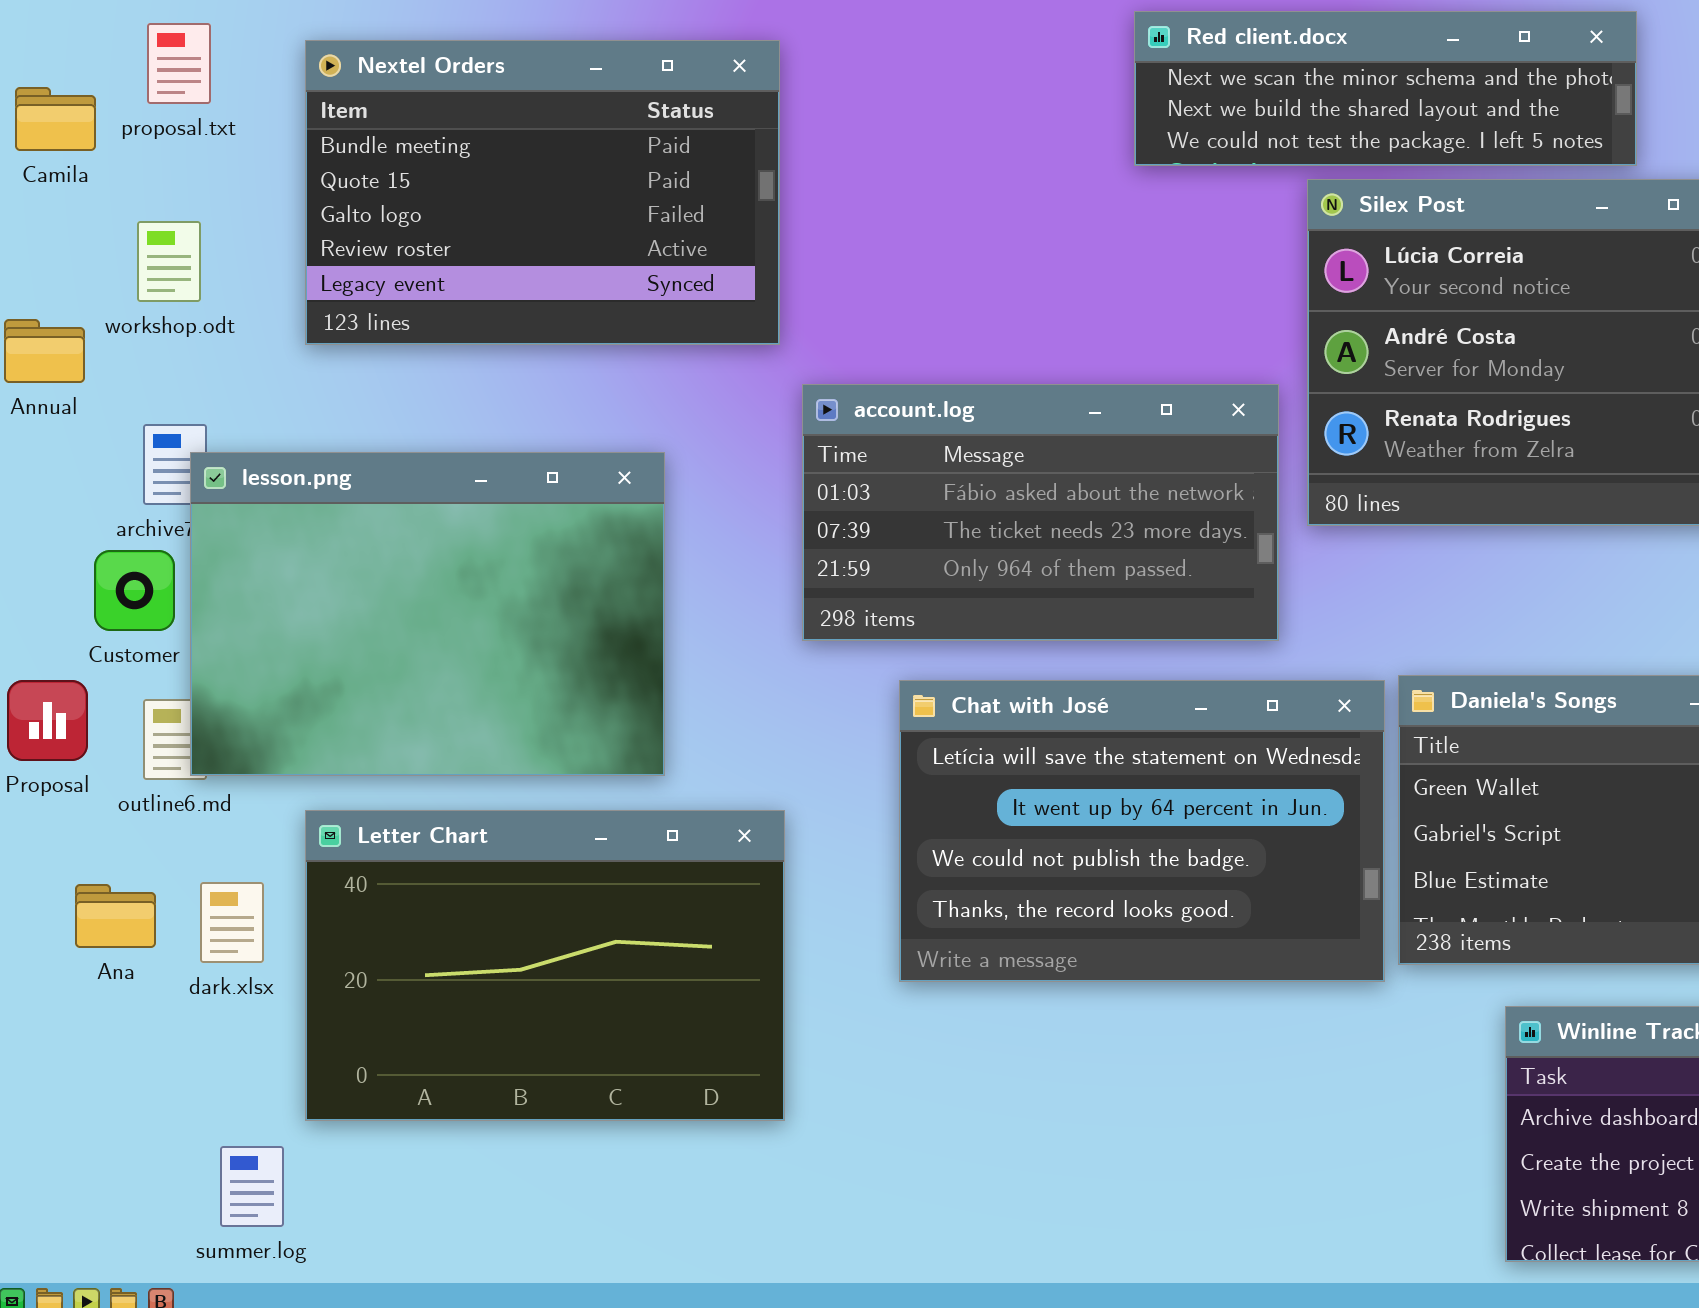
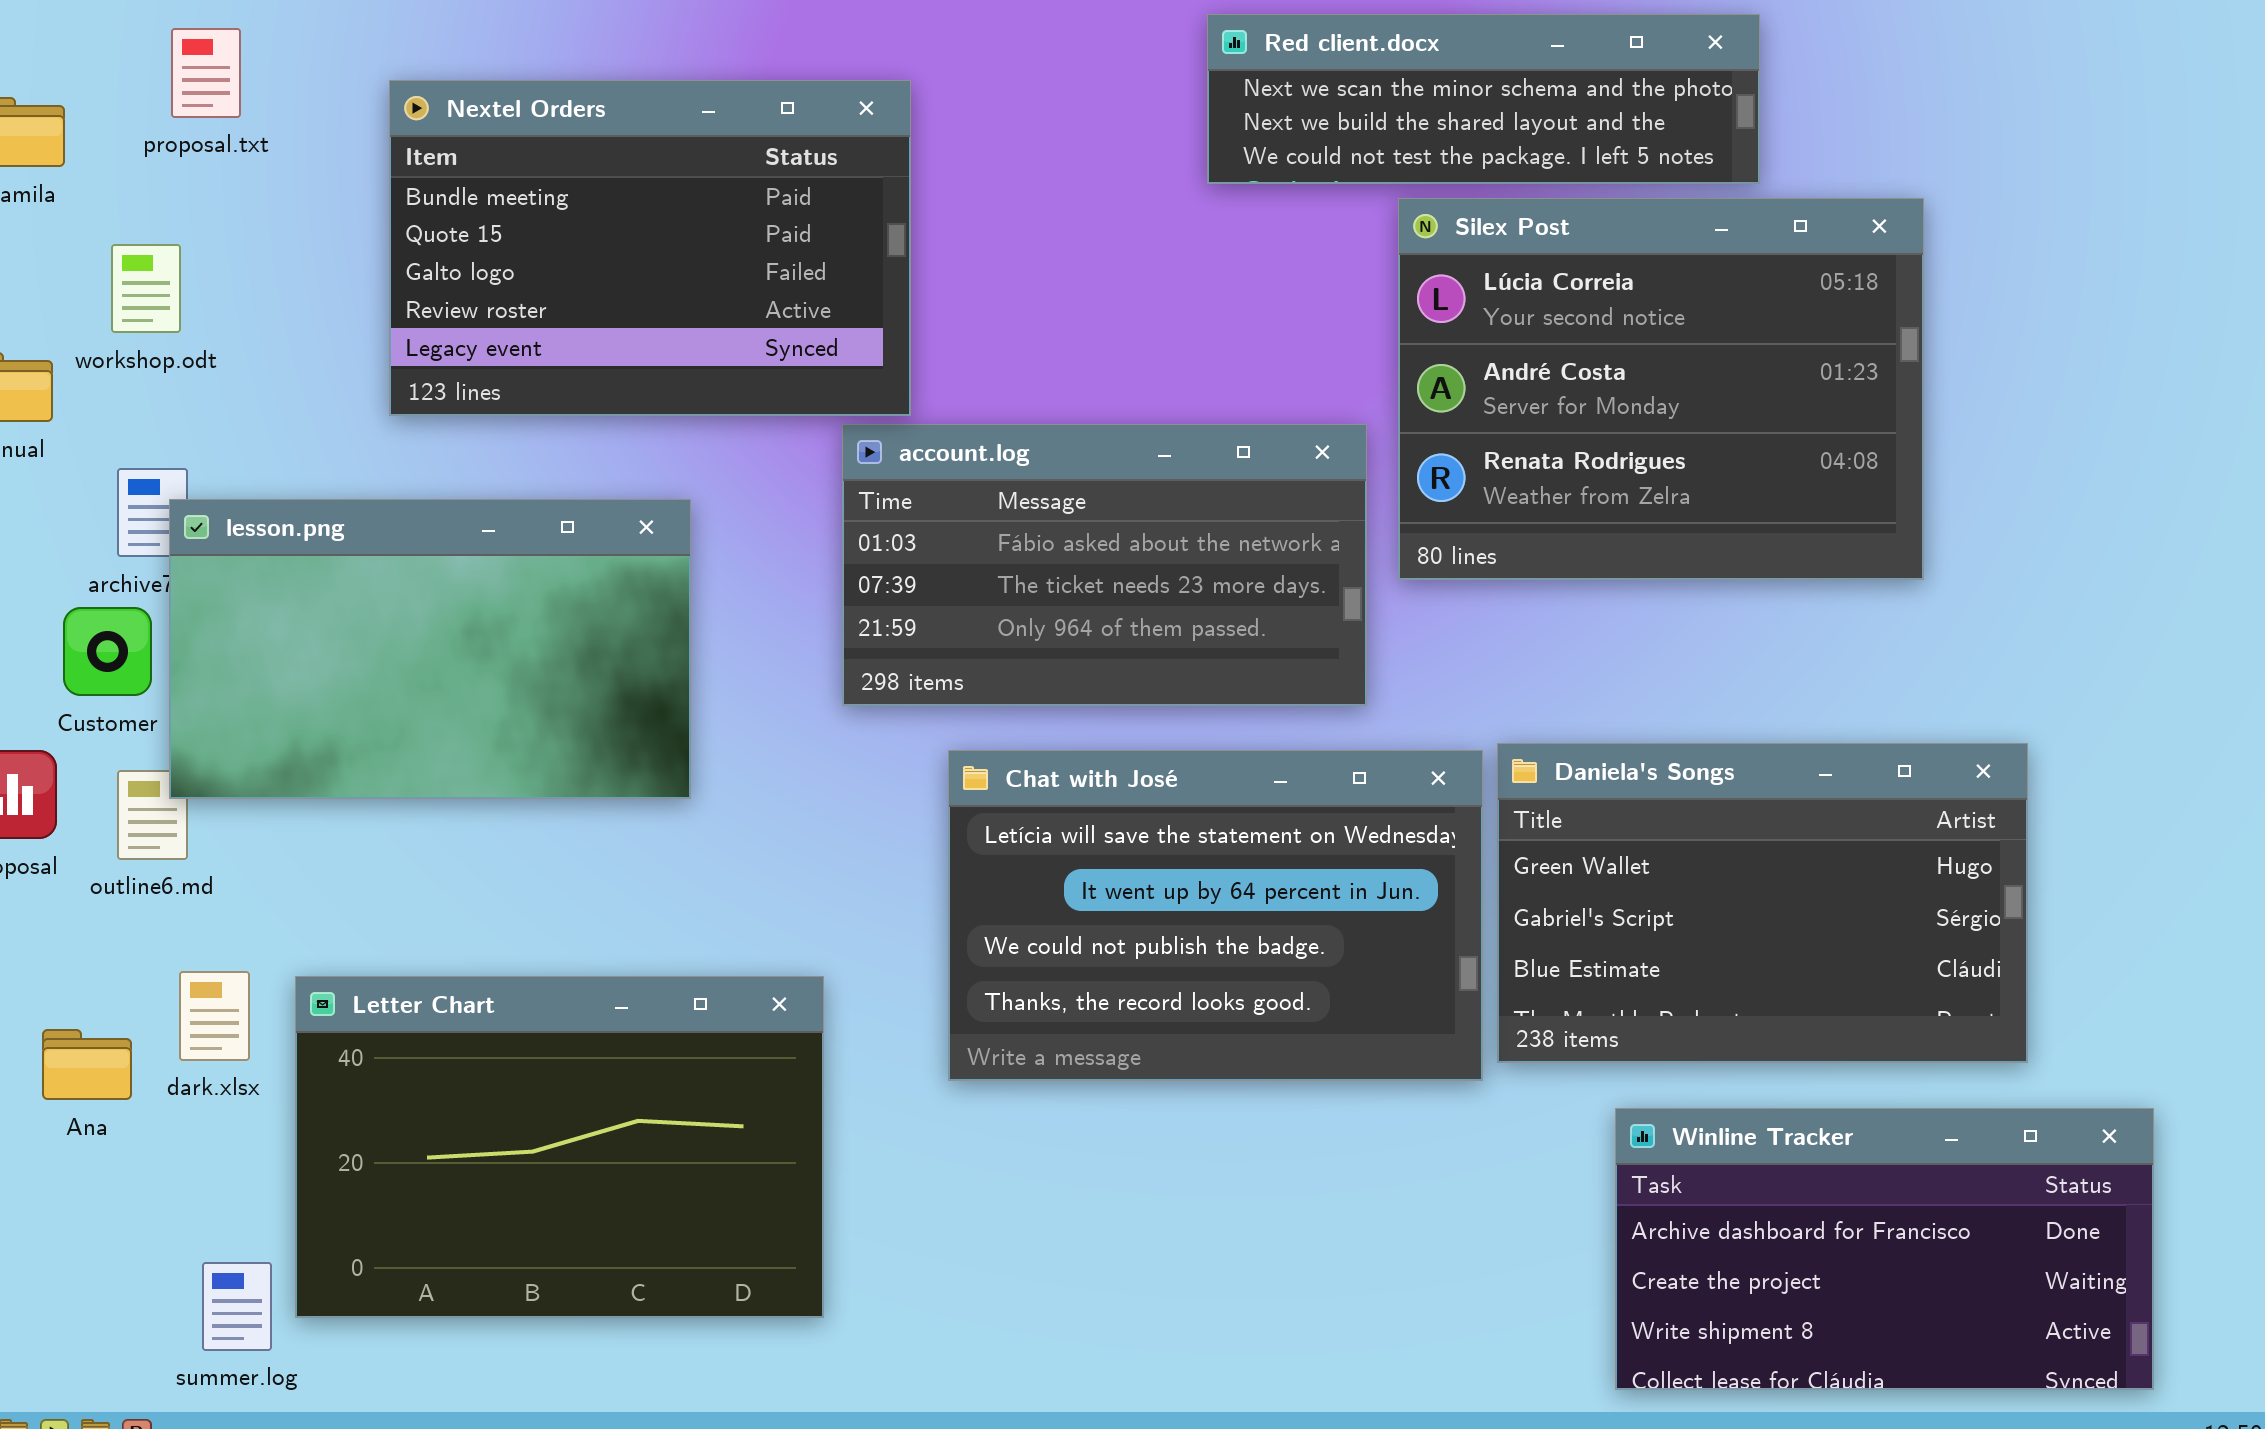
proposal.txt: [147,23,211,104] -> [171,28,241,118], moved
Nextel Orders: [305,40,780,345] -> [389,80,911,416], moved
lesson.png: [190,452,665,776] -> [169,499,691,799], resized
Letter Chart: [305,810,785,1121] -> [295,976,824,1318], moved
Ana: [75,884,156,948] -> [42,1029,132,1100], moved

